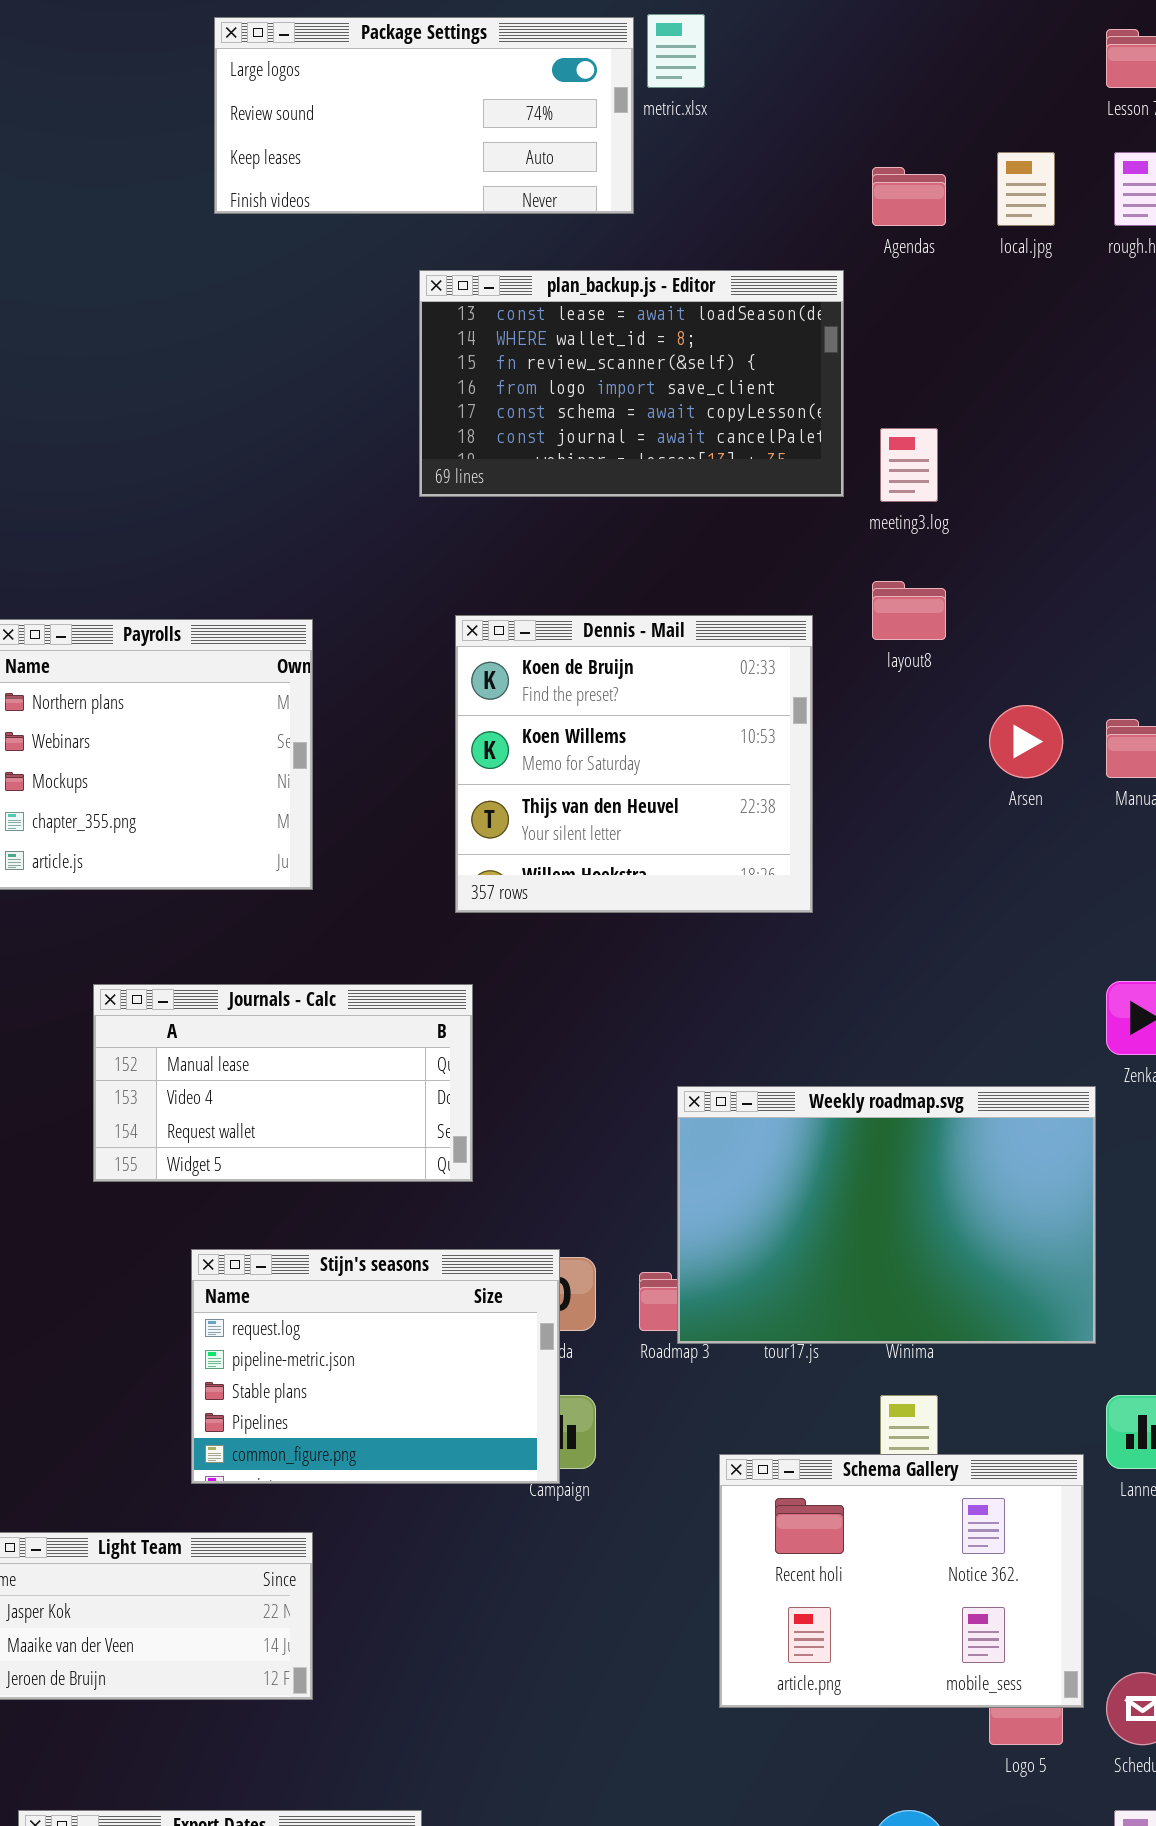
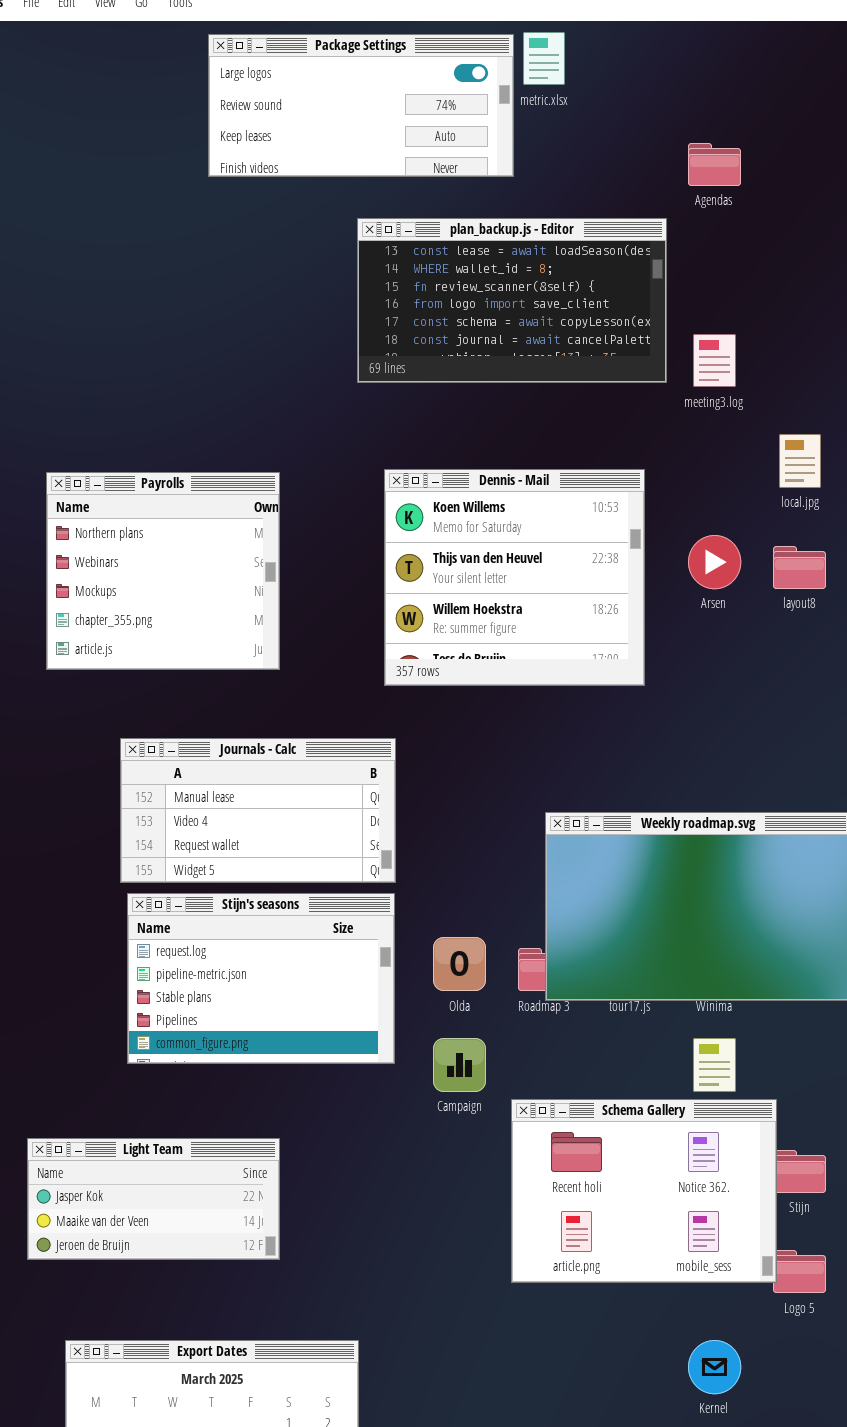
local.jpg: [997,152,1055,226] -> [779,434,821,488], moved
layout8: [872,581,946,640] -> [773,546,826,589], moved
Dennis - Mail: [455,615,813,913] -> [384,469,645,686], scrolled down 1 row
Arsen: [989,705,1063,778] -> [688,535,741,589], moved
Stijn's seasons: [191,1249,560,1484] -> [127,893,395,1064], moved
Schema Gallery: [719,1454,1084,1708] -> [511,1099,777,1283], moved

